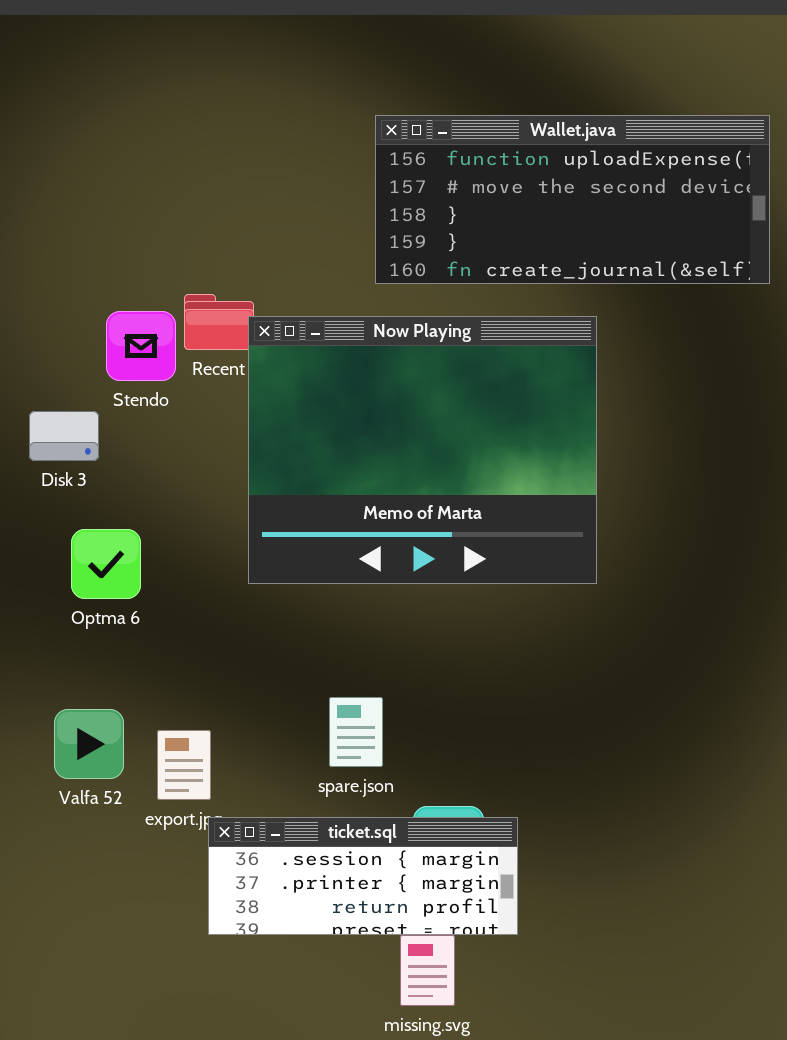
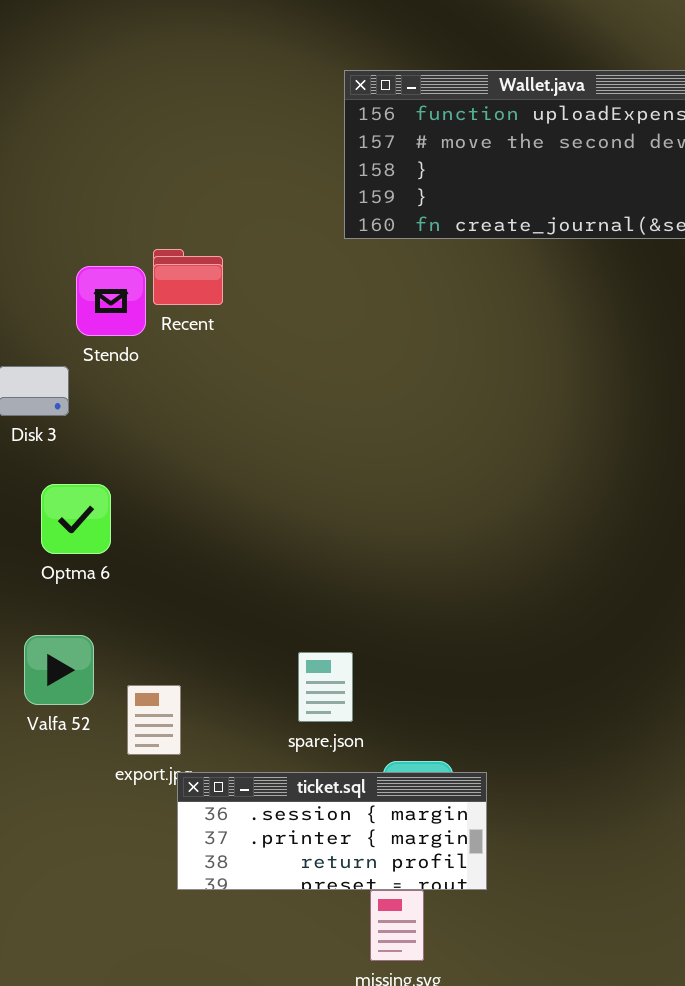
Now Playing: [248,316,597,584] -> none, closed
Valfa 52: [54,709,124,779] -> [24,635,94,705], moved

